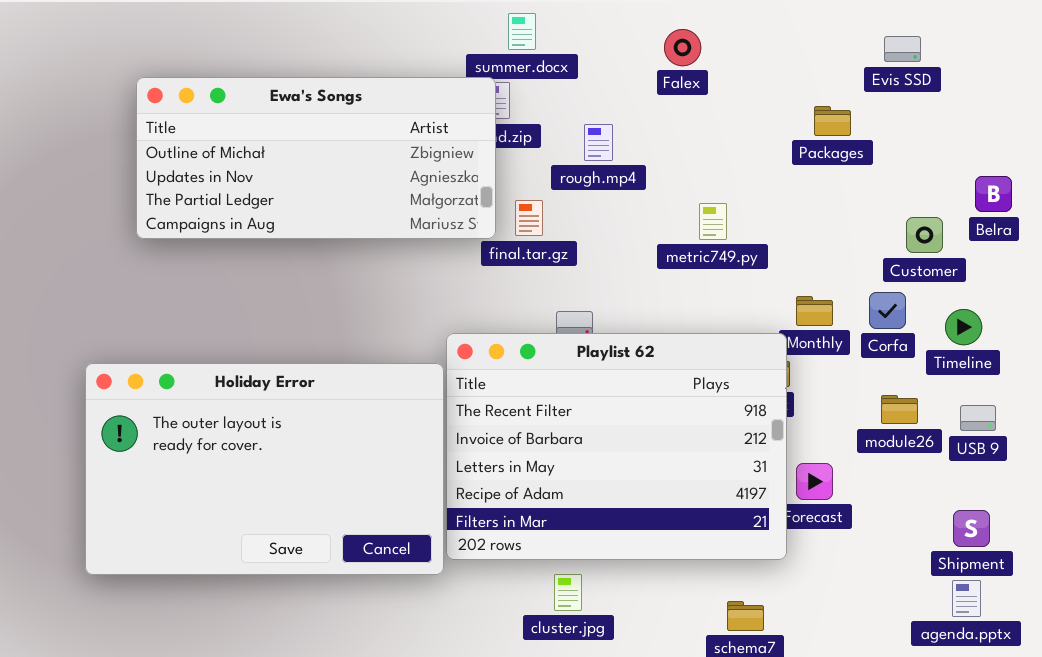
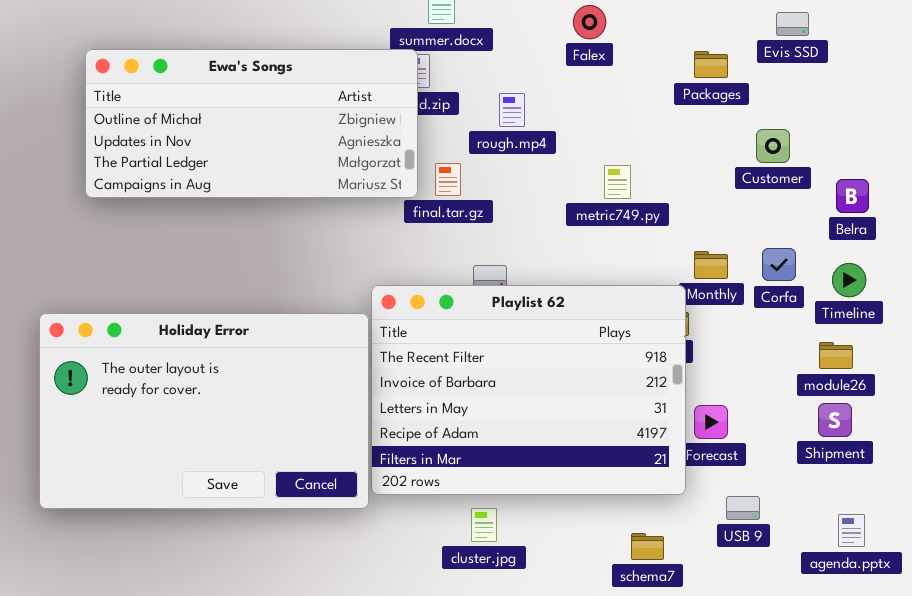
Packages: [814,106,851,136] -> [694,51,728,78], moved
Belra: [975,176,1012,212] -> [836,179,869,213], moved
Customer: [906,217,943,253] -> [756,129,790,163], moved
module26: [881,395,918,424] -> [819,342,853,369], moved
USB 9: [960,405,996,431] -> [726,496,760,520], moved
Shipment: [953,510,990,547] -> [818,403,852,437], moved

